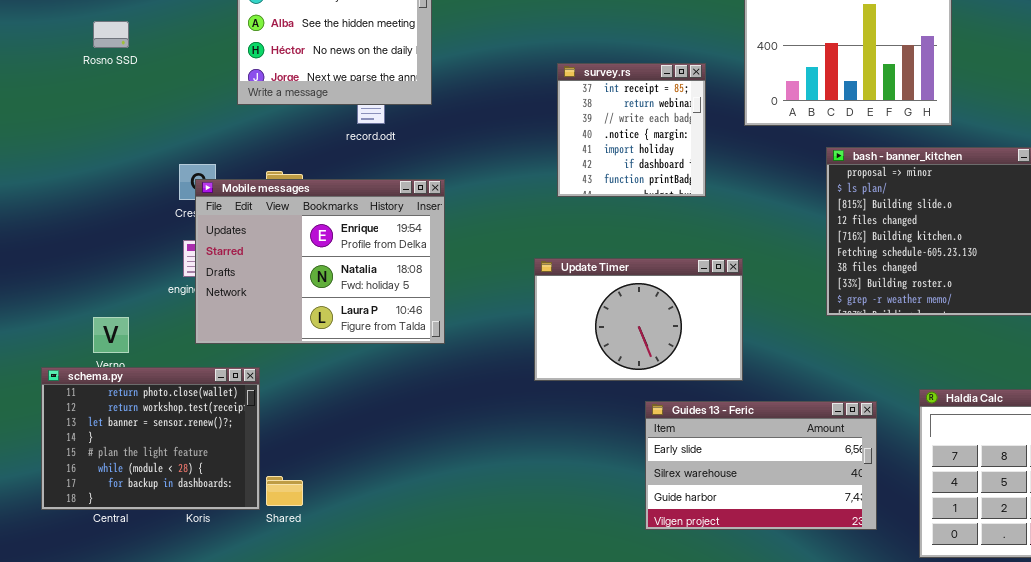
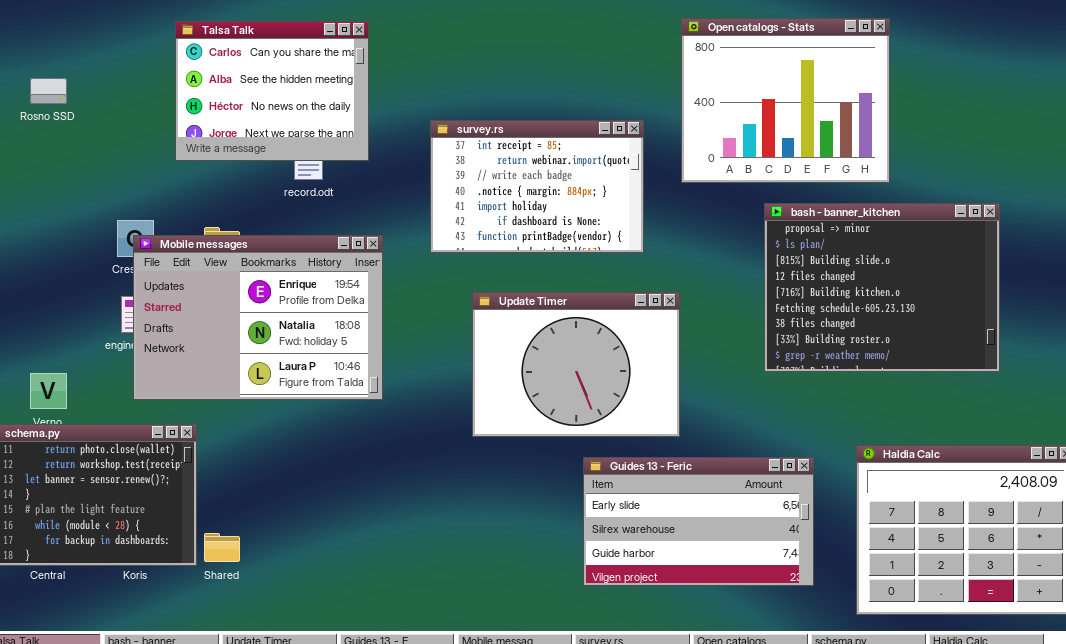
survey.rs: [557,63,706,197] -> [430,120,644,253], resized
Update Timer: [534,258,743,381] -> [472,292,680,437], resized

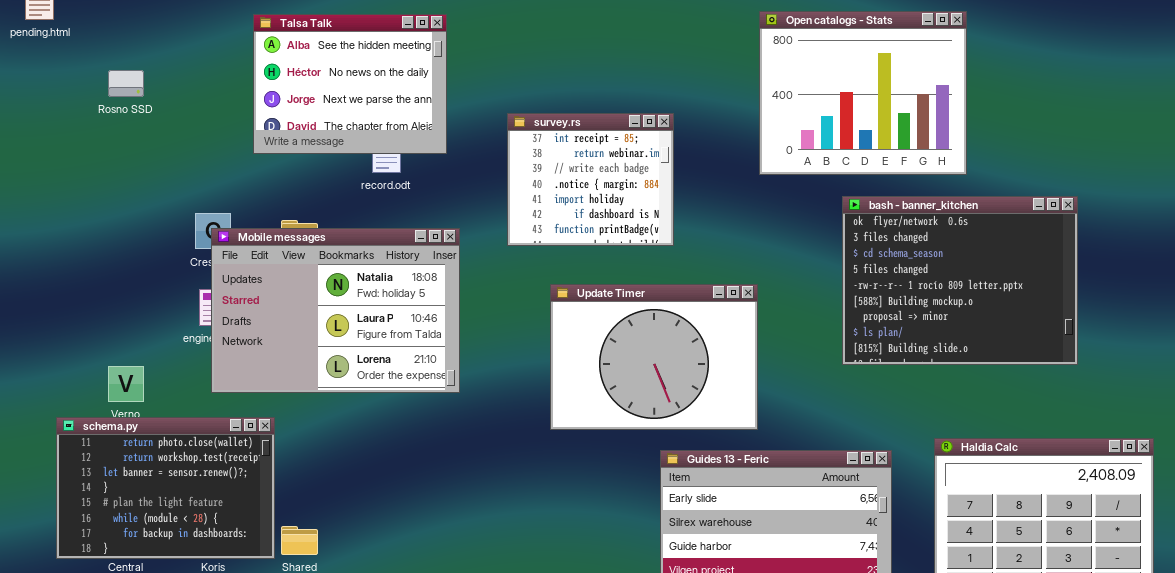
Talsa Talk: [175,21,369,161] -> [253,14,447,154], scrolled down 1 row
survey.rs: [430,120,644,253] -> [507,113,674,246], resized
bash - banner_kitchen: [764,203,1000,372] -> [842,196,1078,365], scrolled up 6 rows
Mobile messages: [133,235,383,400] -> [211,228,460,393], scrolled down 1 row

